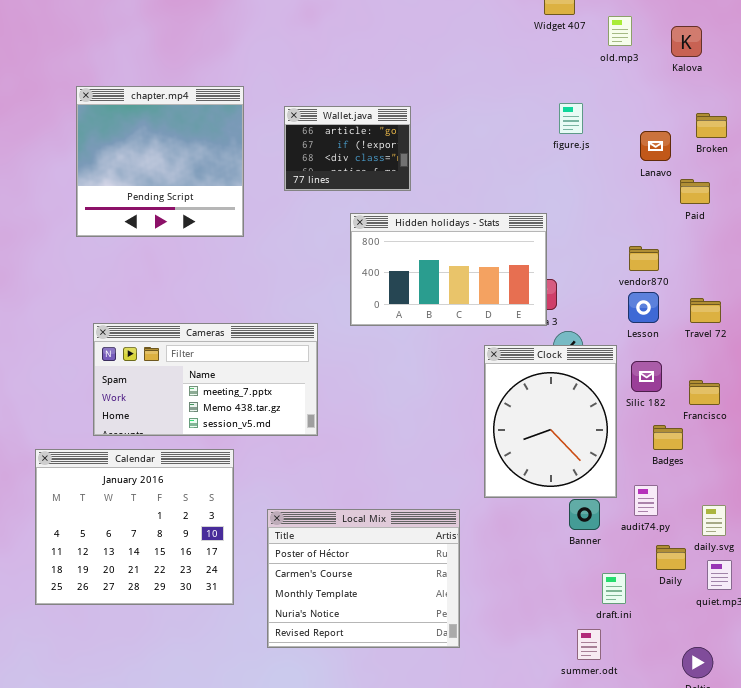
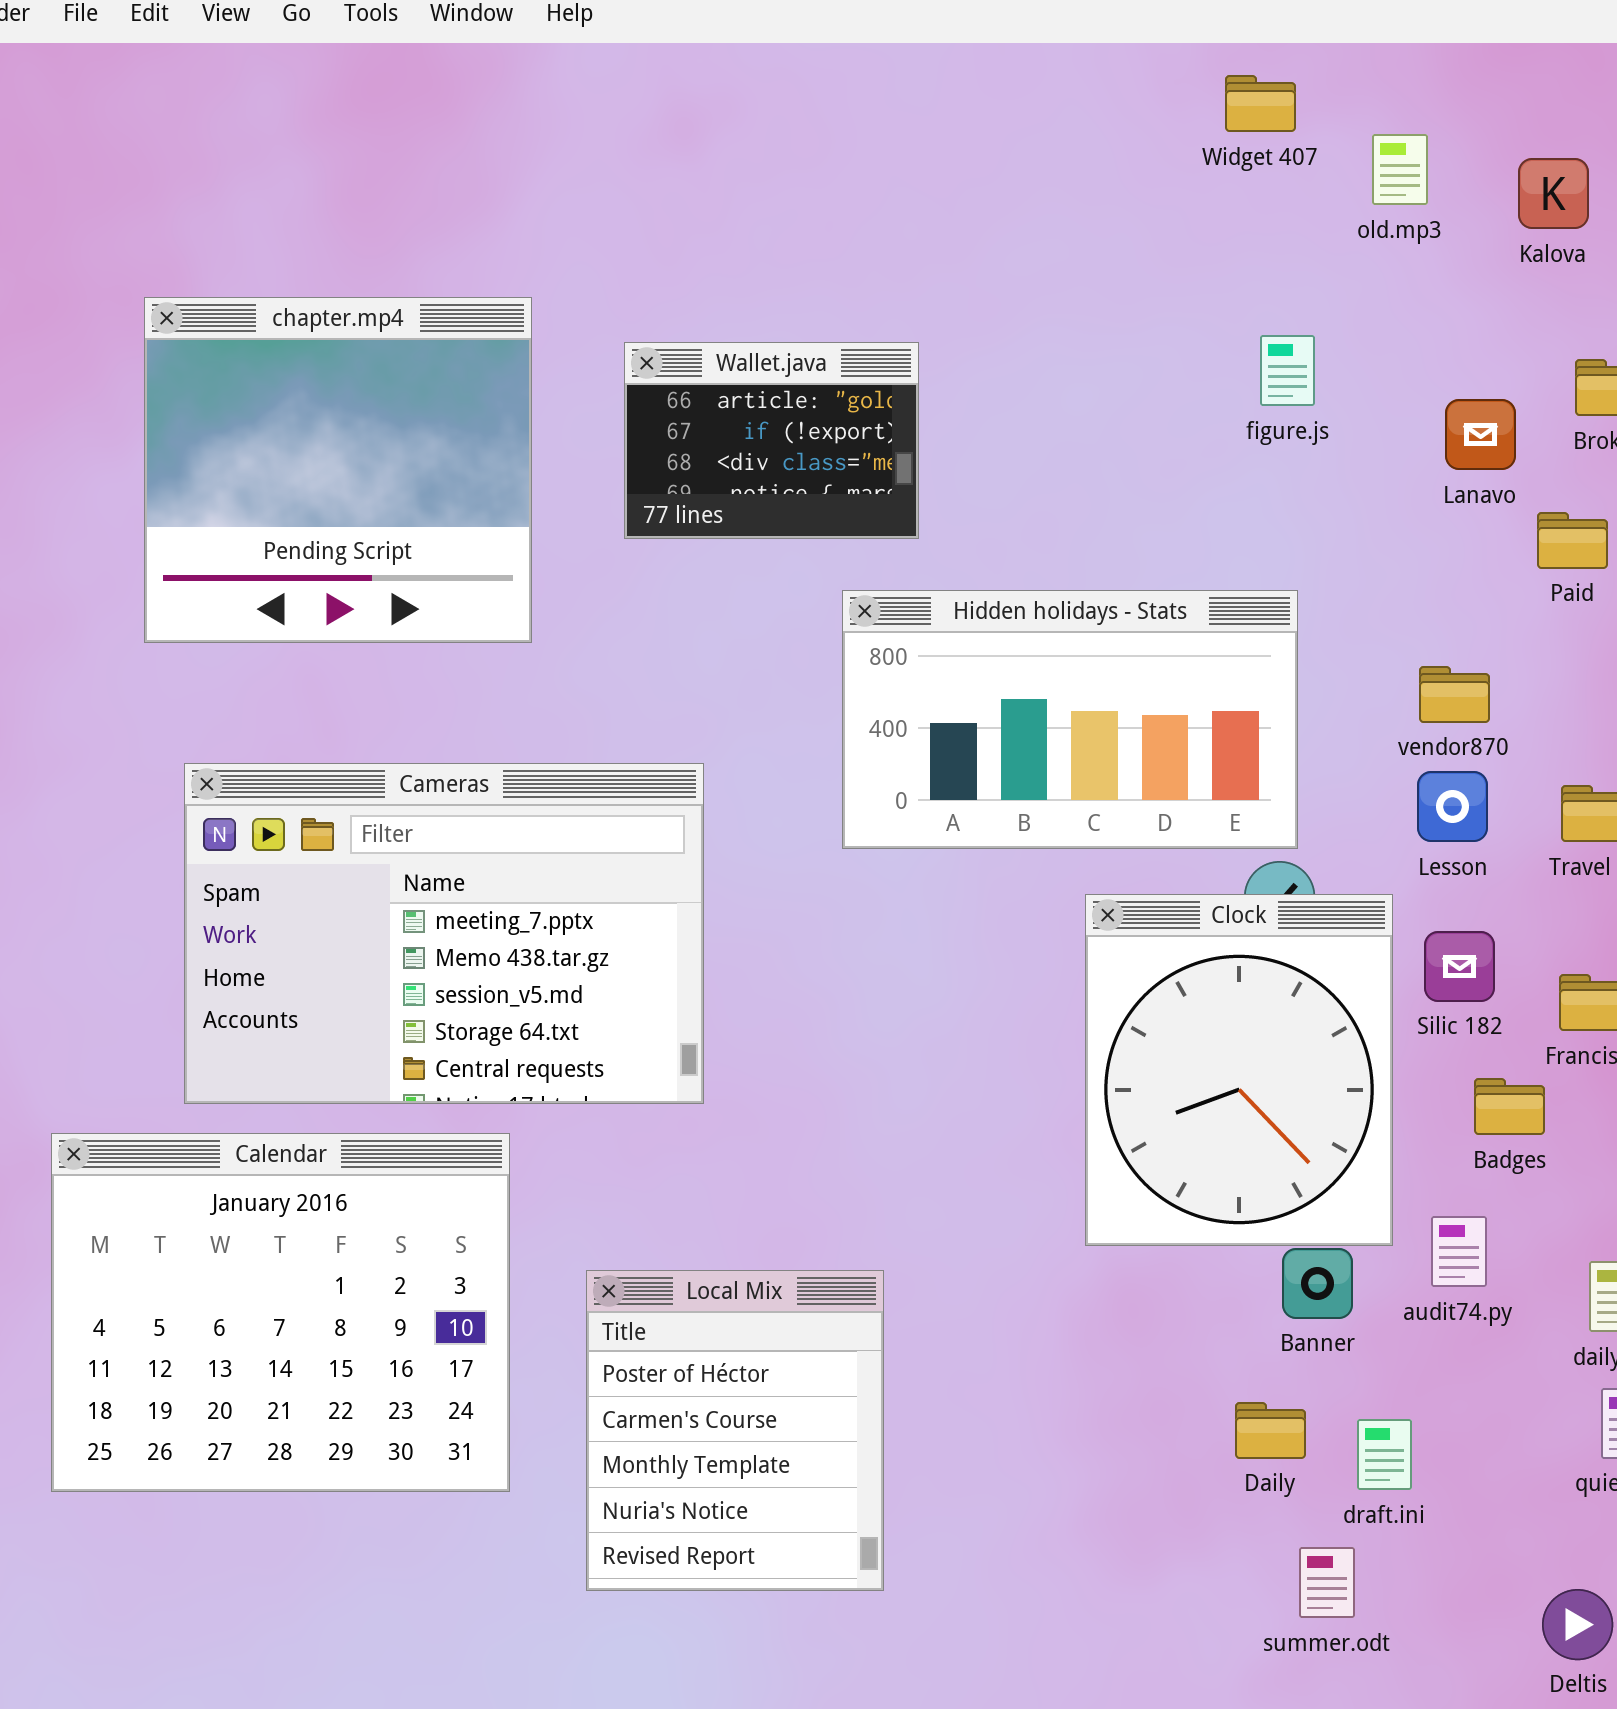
Hidden holidays - Stats: [350,213,547,326] -> [842,590,1298,849], moved
Cameras: [93,323,318,436] -> [184,763,704,1104], resized
Local Mix: [267,509,460,648] -> [586,1270,884,1591], resized
Daily: [656,545,686,570] -> [1235,1402,1306,1459], moved

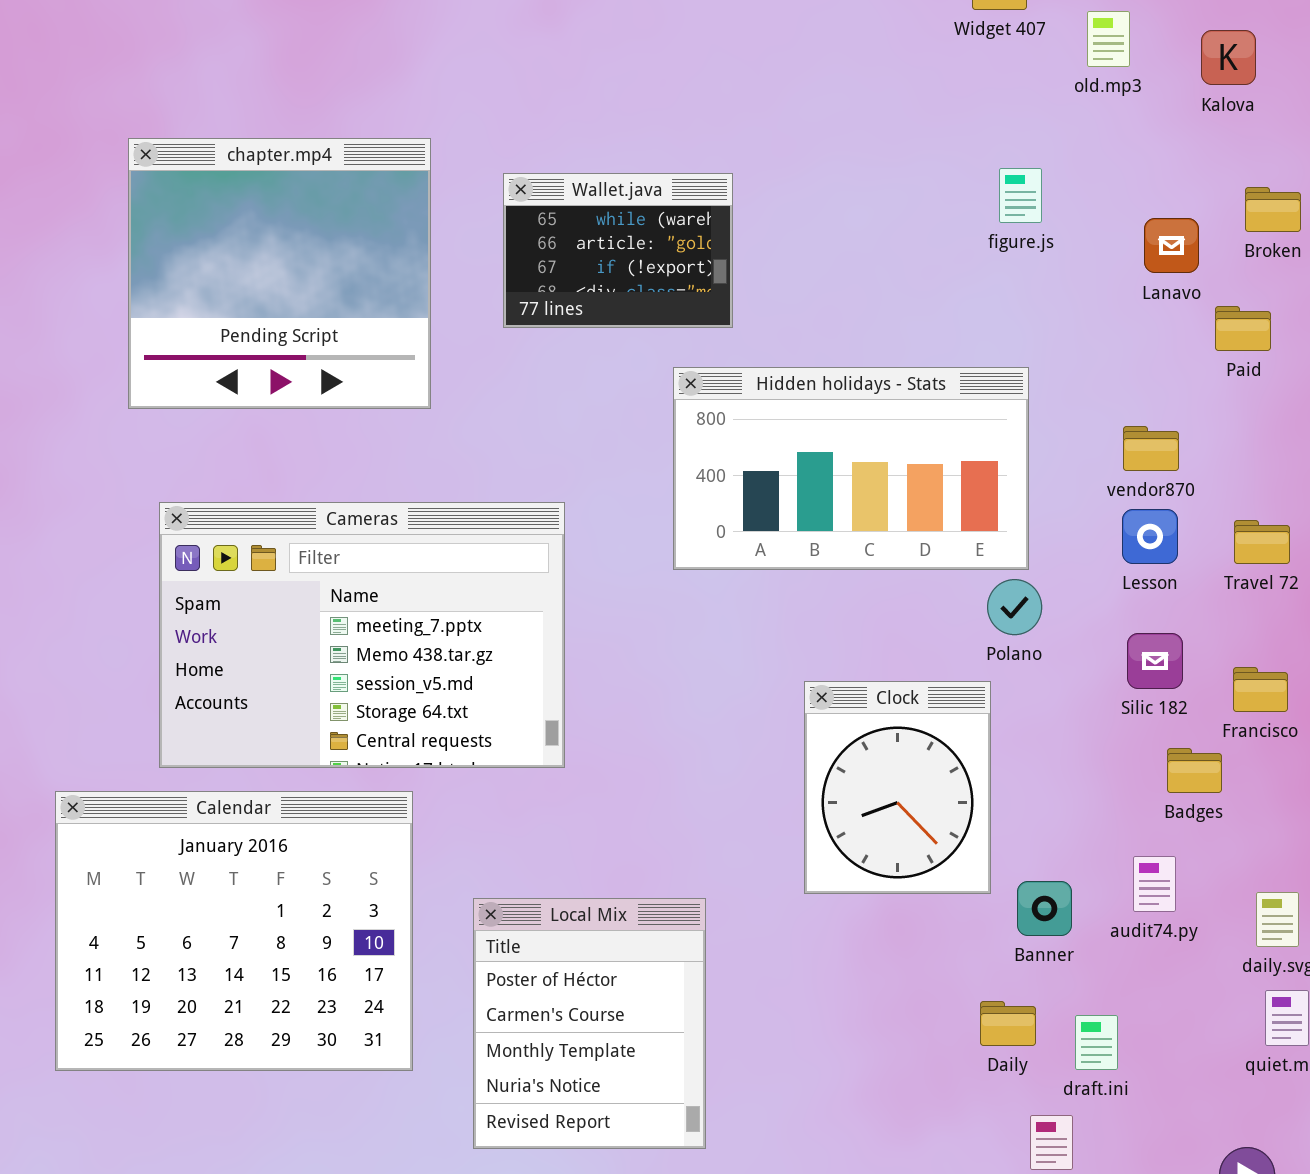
Wallet.java: [624,342,919,539] -> [503,173,733,328], scrolled up 1 row
Clock: [1085,894,1393,1246] -> [804,681,991,894], moved, resized

